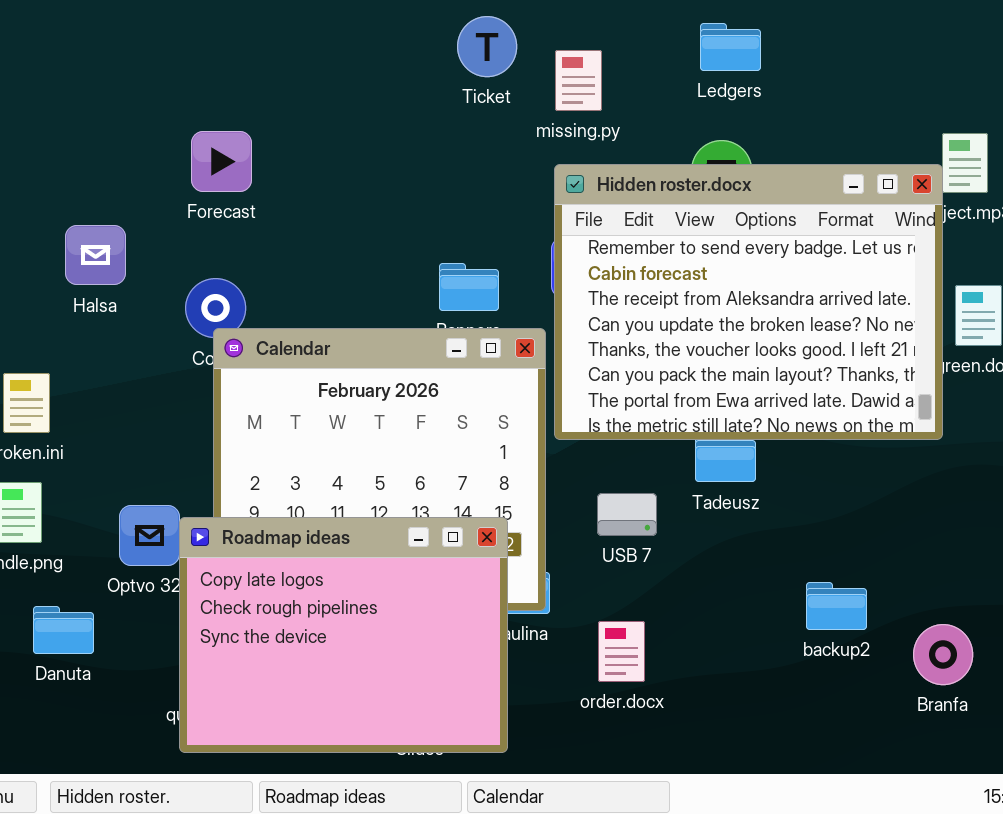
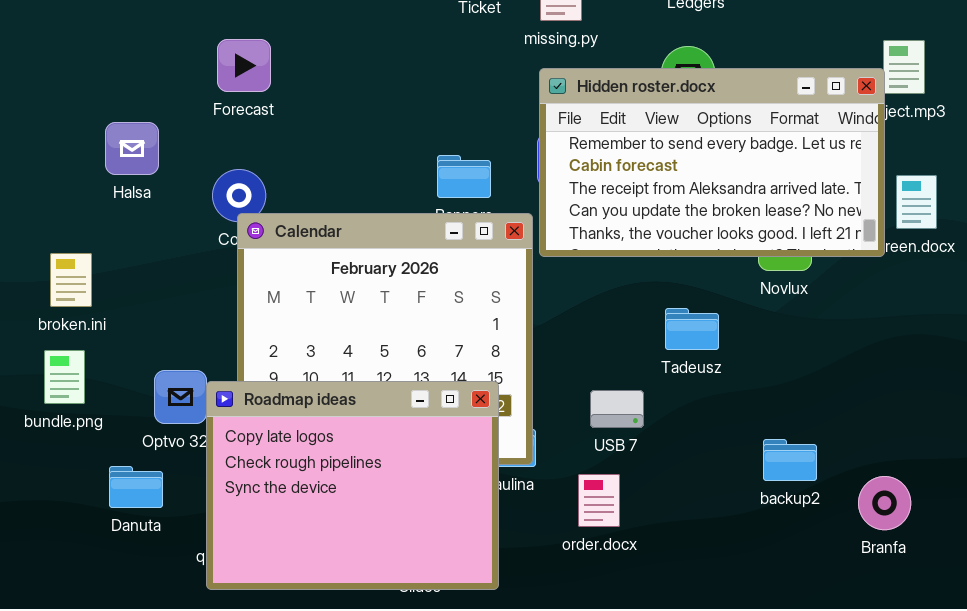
Hidden roster.docx: [554,164,943,440] -> [539,68,885,257], resized
USB 7: [597,493,657,536] -> [590,390,644,428], moved
Danuta: [33,606,94,654] -> [109,466,163,508], moved

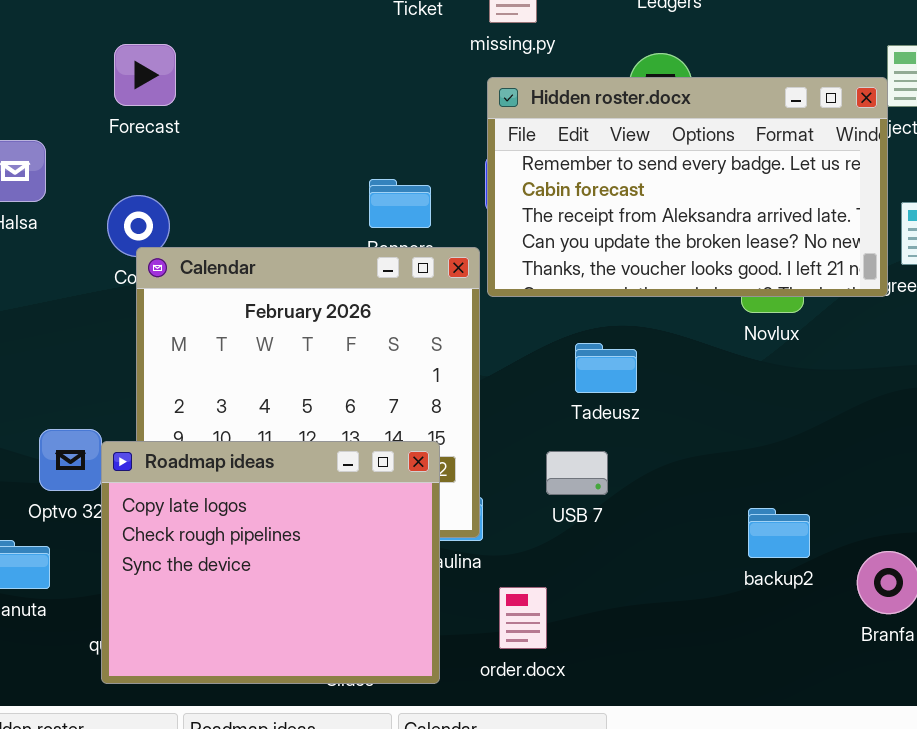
Tadeusz: [665,308,719,350] -> [575,343,637,393], moved
order.docx: [578,474,620,527] -> [499,587,547,649], moved

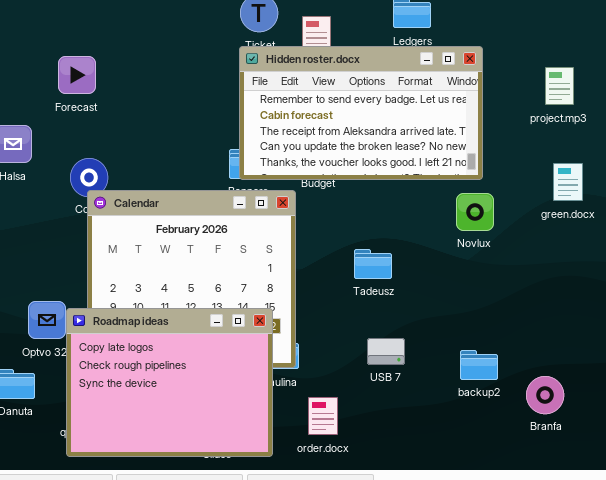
Forecast: [114,44,176,106] -> [58,56,96,94], moved
Hidden roster.docx: [487,77,888,297] -> [239,46,483,180], moved
USB 7: [546,451,608,495] -> [367,338,405,365], moved

